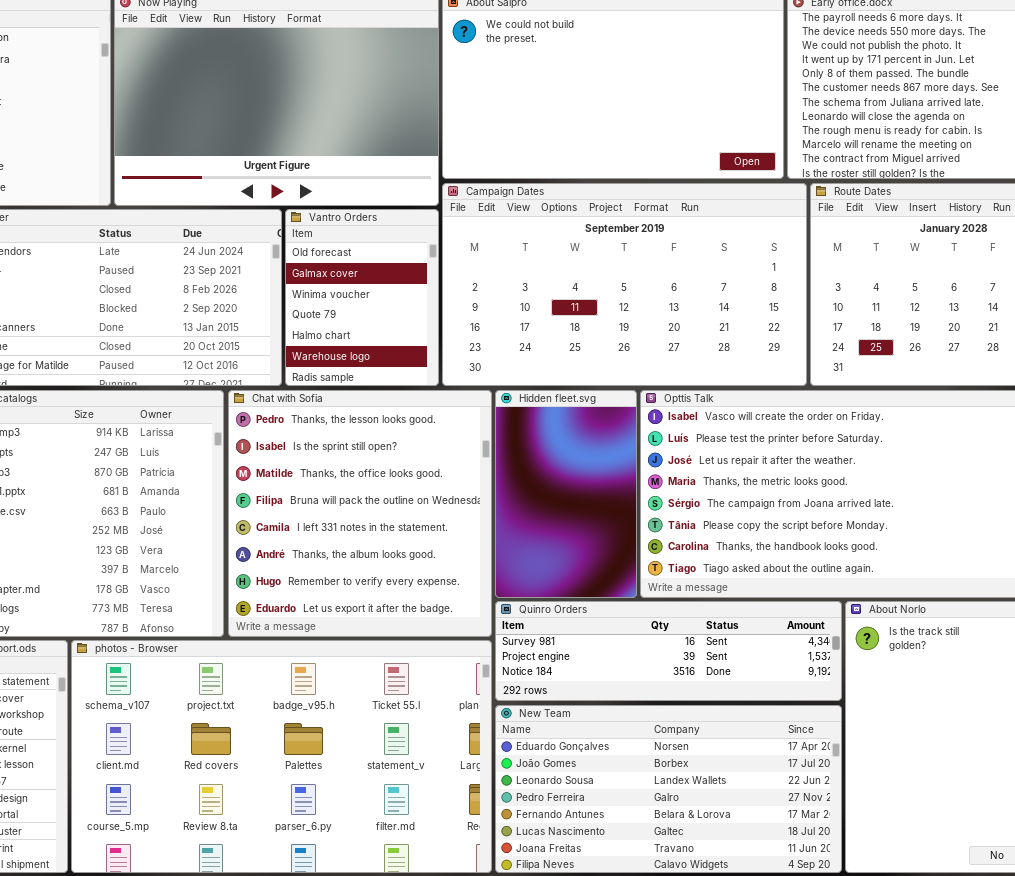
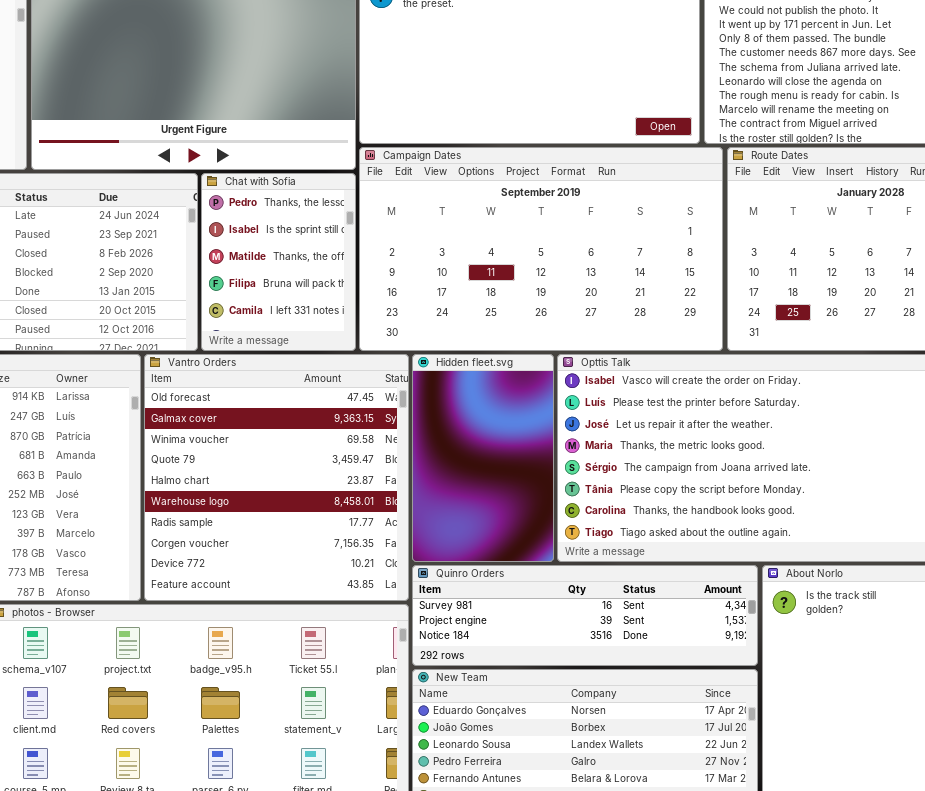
Vantro Orders: [285,209,439,386] -> [144,354,409,601], moved, resized
Chat with Sofia: [228,390,492,637] -> [201,173,356,351], moved, resized

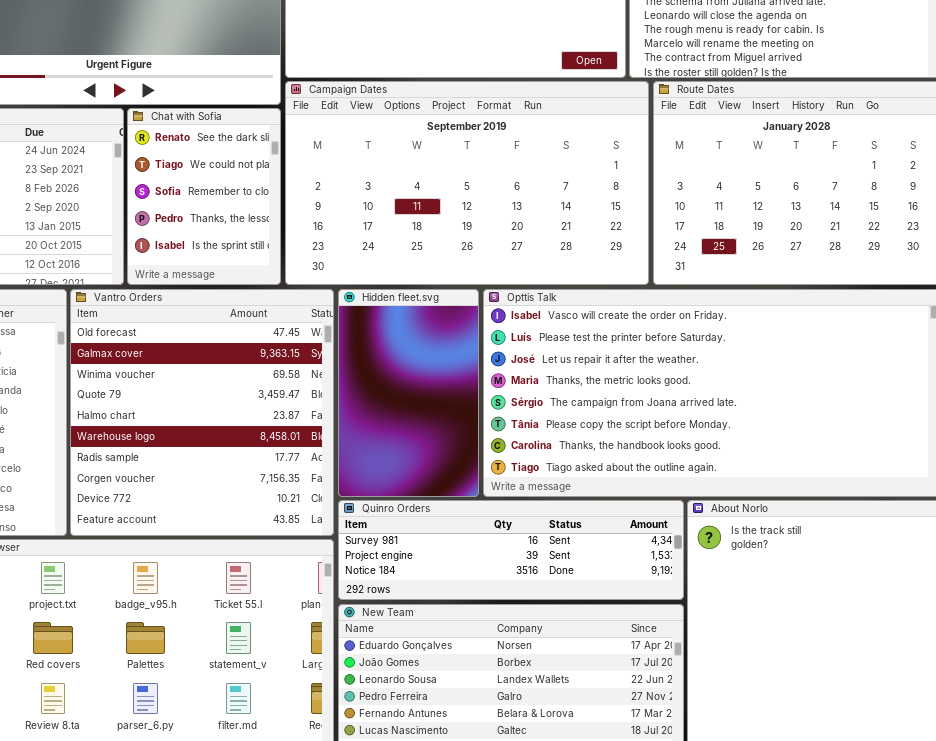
Chat with Sofia: [201,173,356,351] -> [127,108,281,285], scrolled up 3 rows

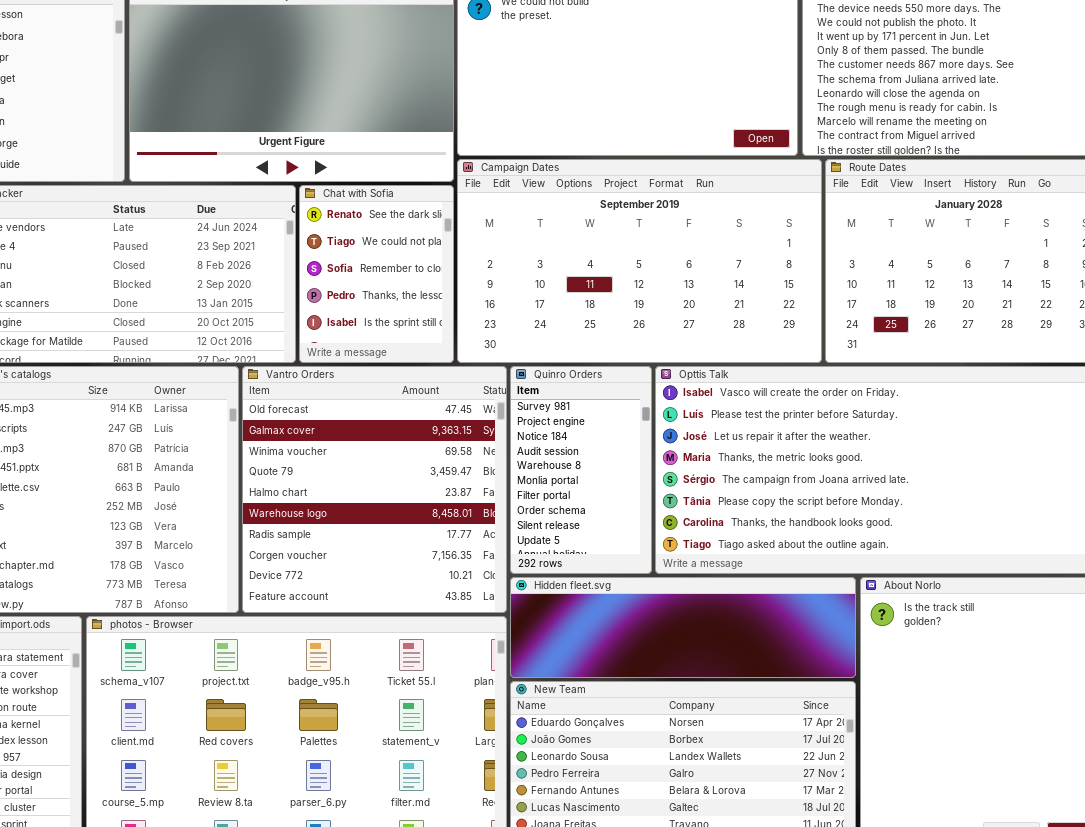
Hidden fleet.svg: [338,289,479,497] -> [510,577,856,678], moved, resized
Quinro Orders: [338,500,684,600] -> [510,366,652,574], moved, resized

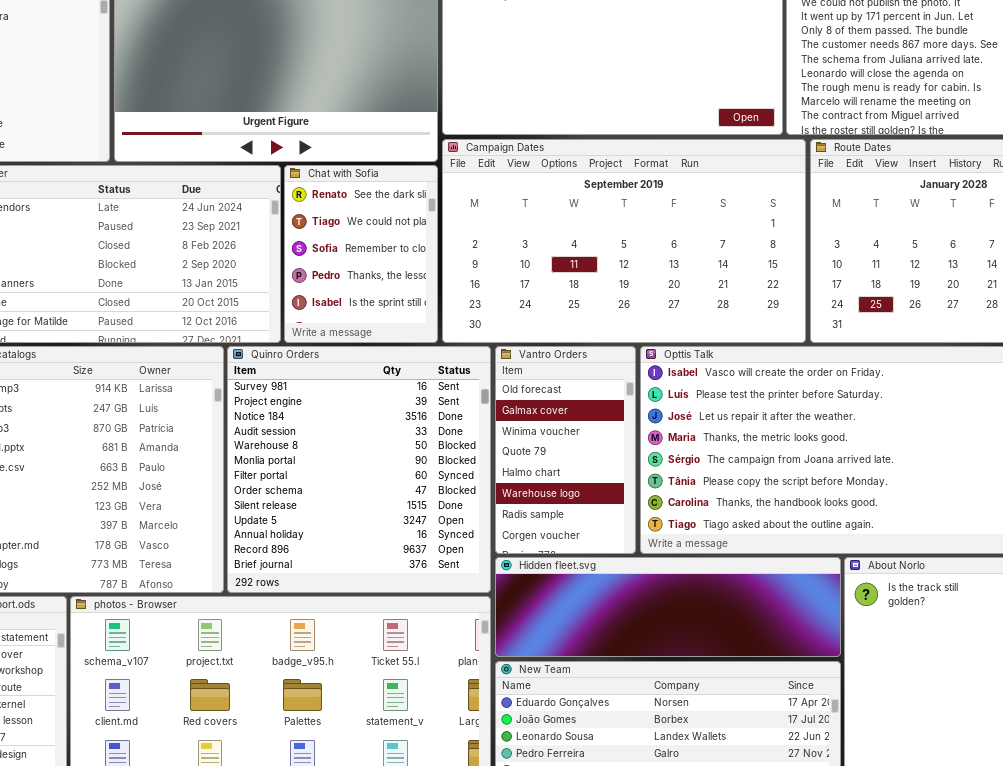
Vantro Orders: [242,366,507,613] -> [495,346,636,554], moved, resized
Quinro Orders: [510,366,652,574] -> [227,346,491,593], moved, resized

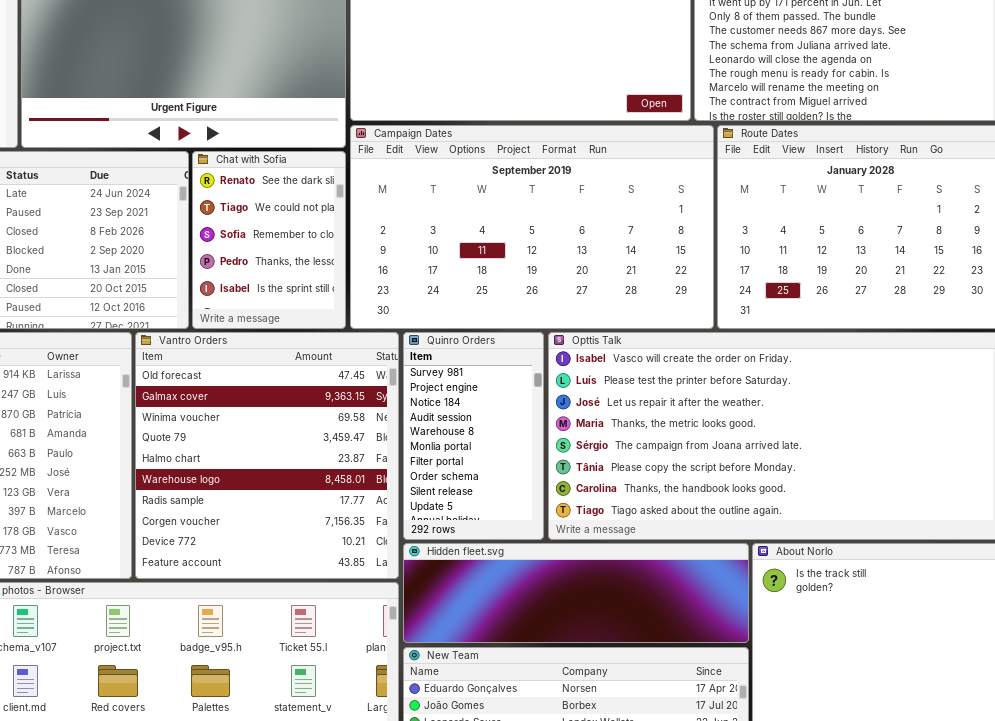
Quinro Orders: [227,346,491,593] -> [403,332,544,540], moved, resized
Vantro Orders: [495,346,636,554] -> [135,332,399,579], moved, resized

